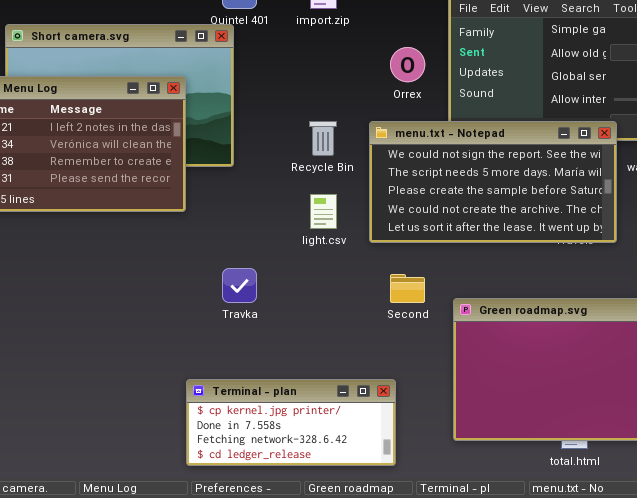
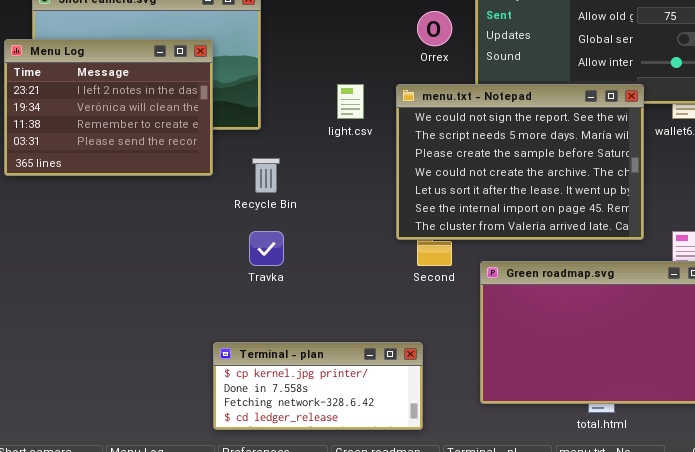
Recycle Bin: [309,121,337,156] -> [252,158,280,193], moved
menu.txt - Notepad: [369,121,617,243] -> [396,84,644,240], resized
light.csv: [310,194,337,229] -> [337,84,364,119], moved

